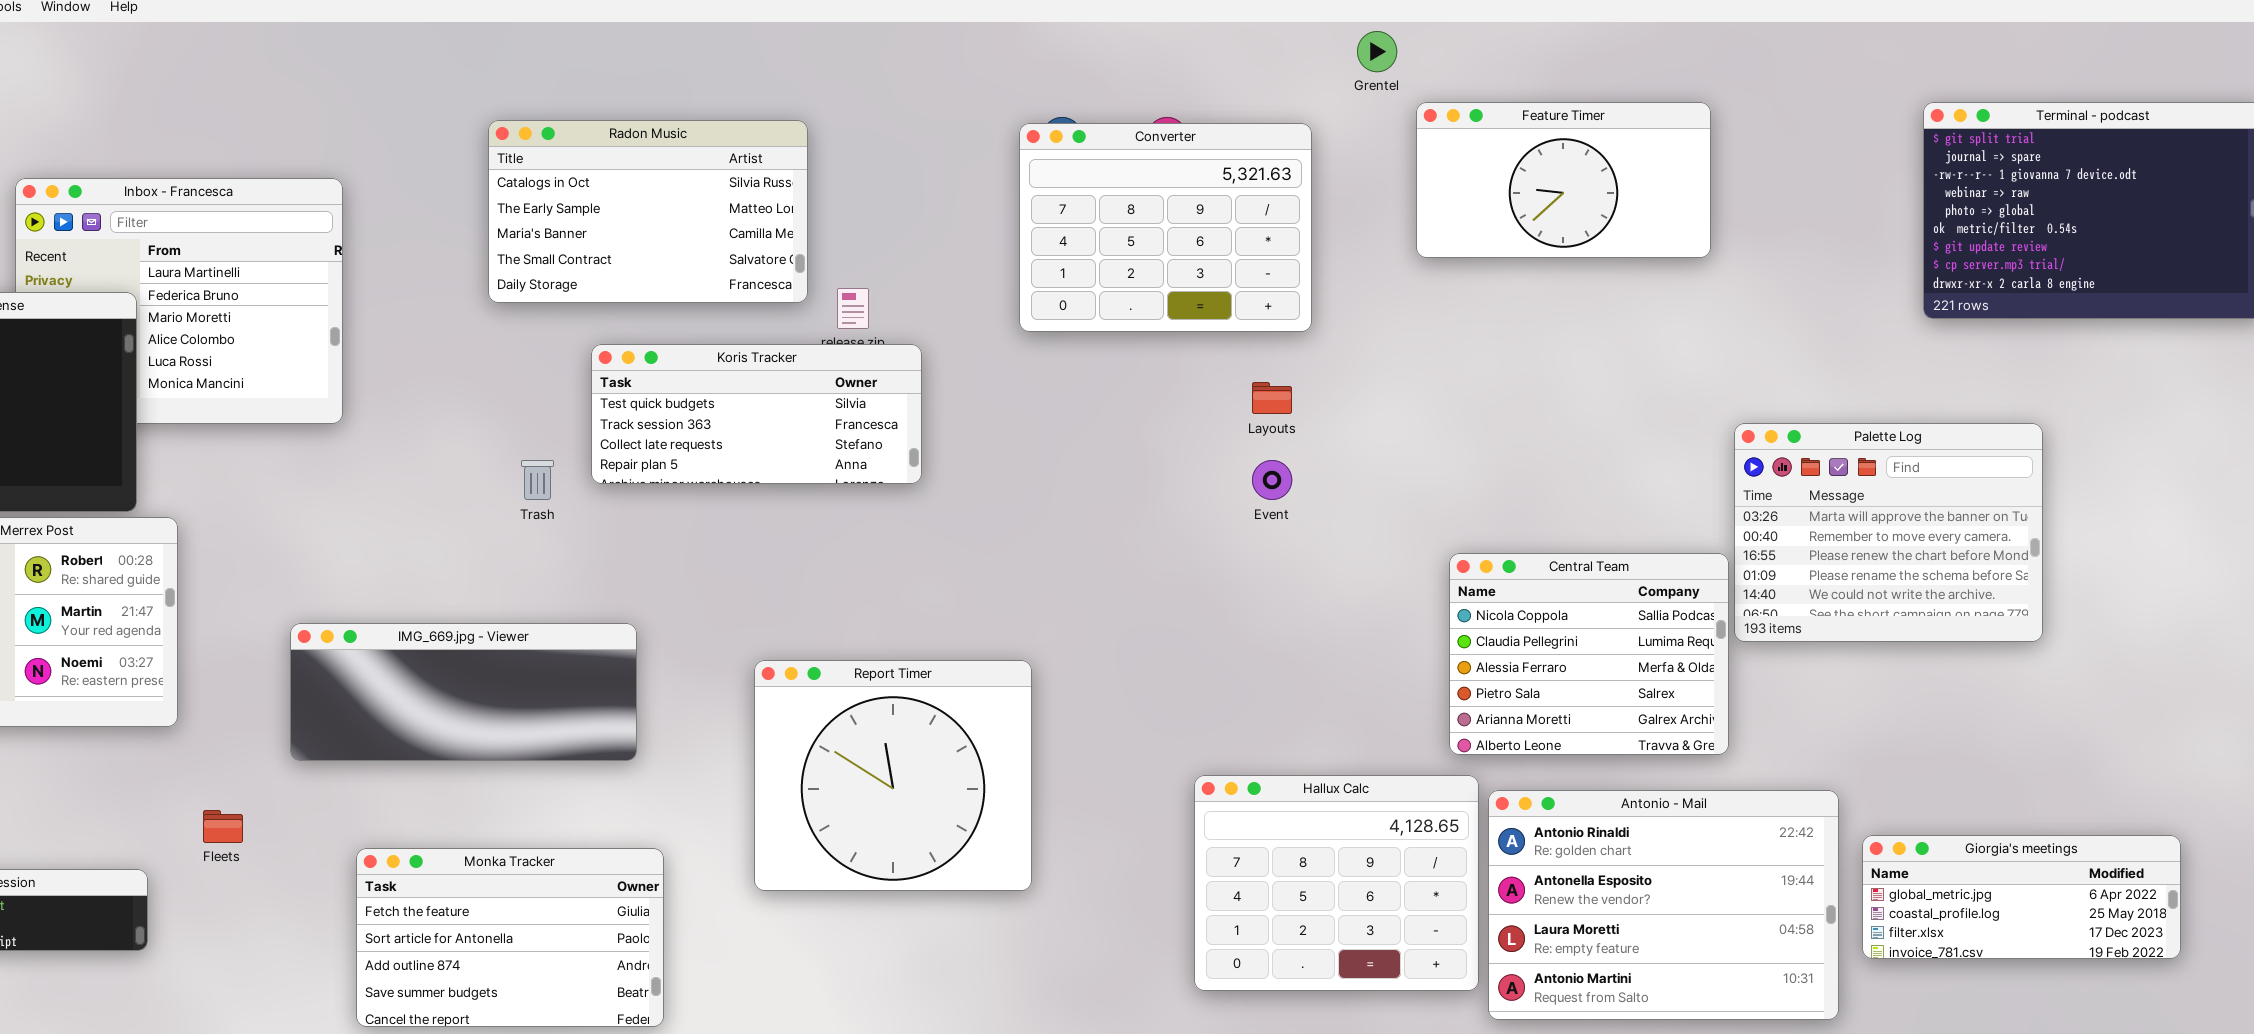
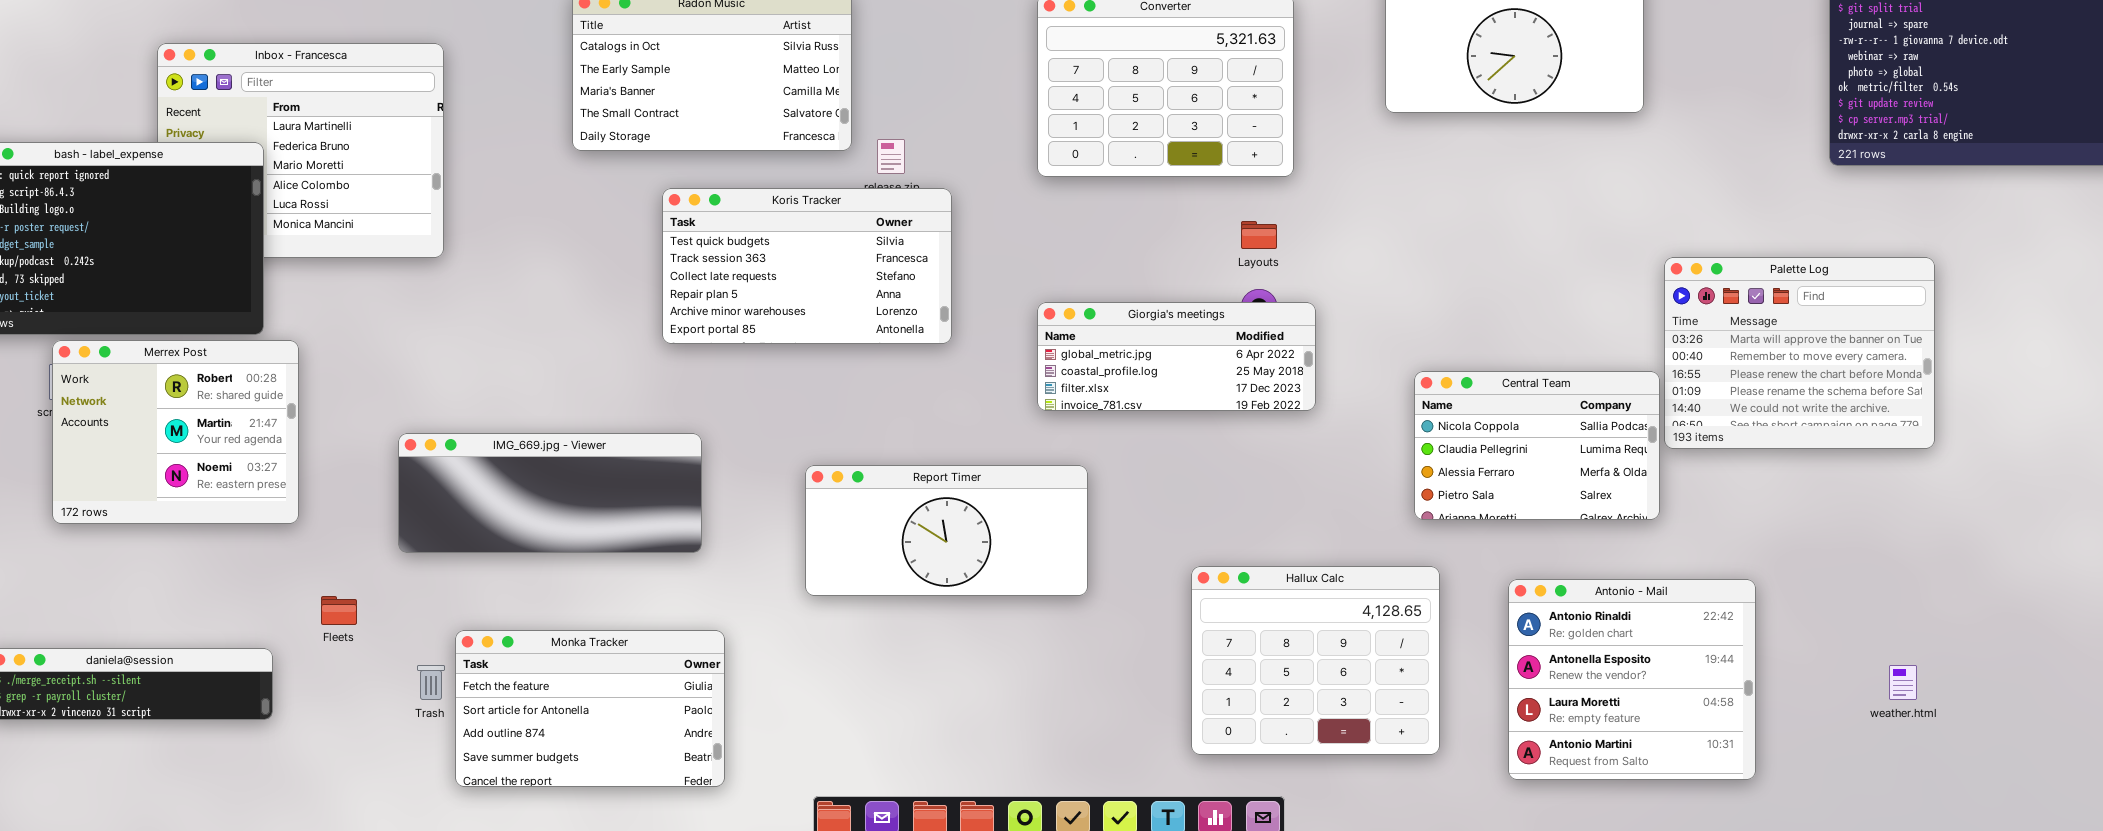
Koris Tracker: [591,344,922,484] -> [662,188,952,344], resized
Trash: [521,460,554,500] -> [417,665,445,700], moved
Central Team: [1449,553,1729,755] -> [1414,371,1660,520], resized
Report Timer: [754,660,1032,891] -> [805,465,1088,596], resized
Antonio - Mail: [1488,790,1839,1020] -> [1508,579,1756,780], resized
Giorgia's meetings: [1862,835,2181,959] -> [1037,302,1316,411], moved

